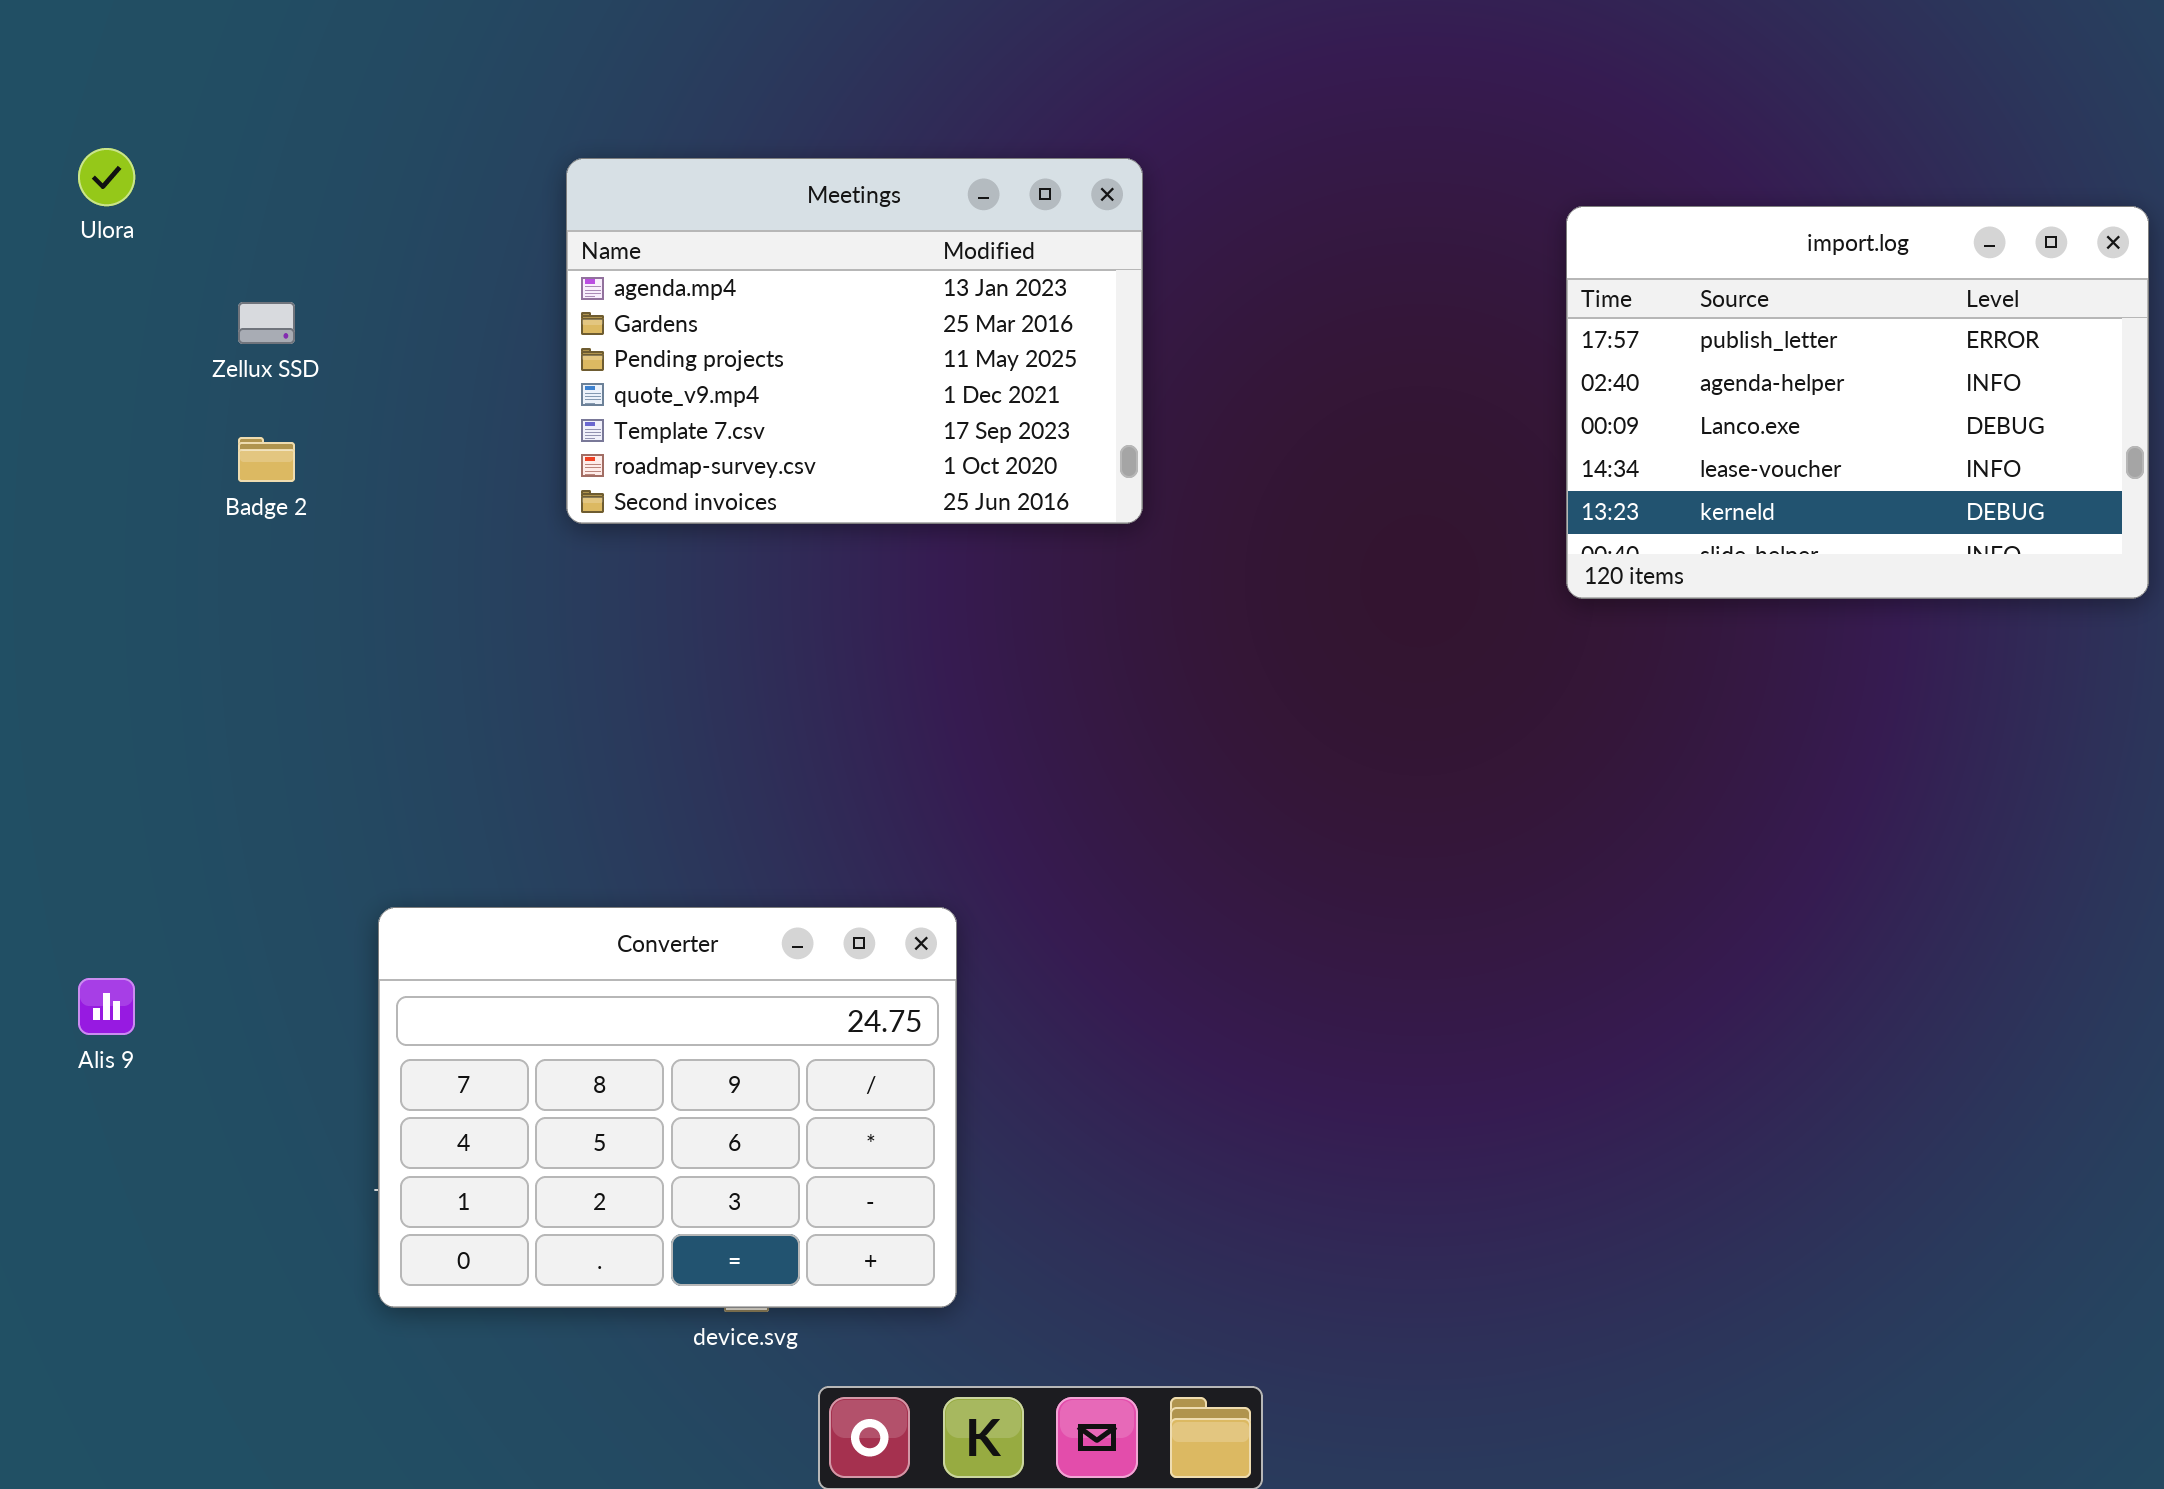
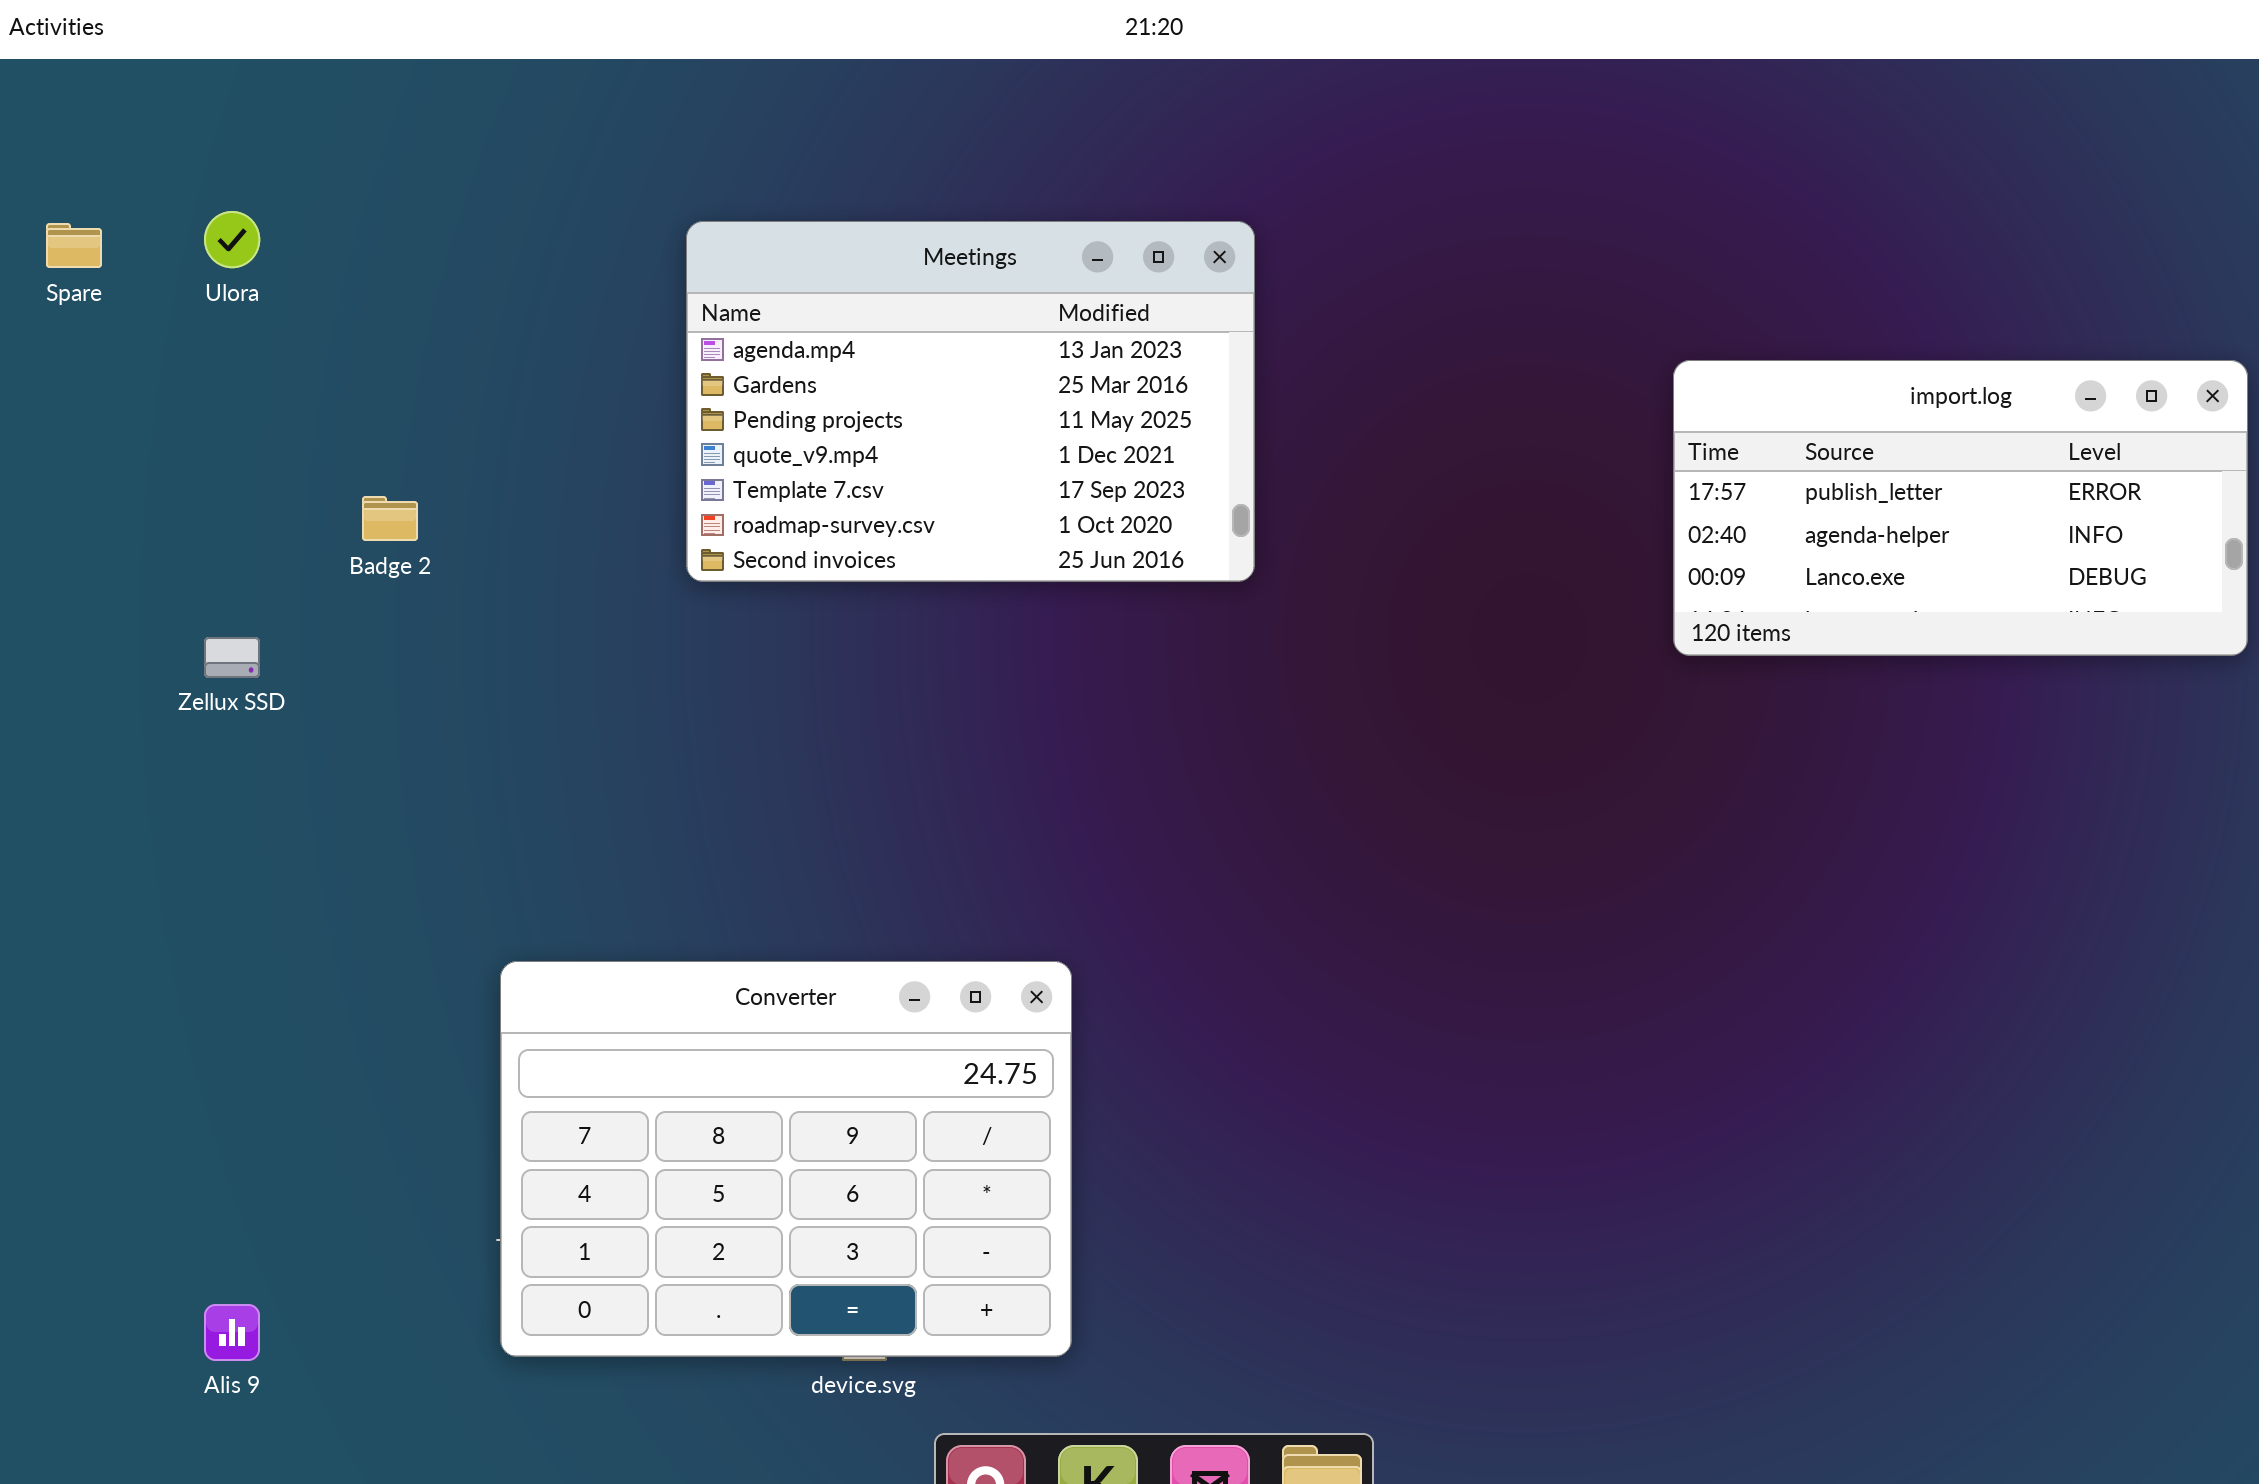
import.log: [1566,206,2149,599] -> [1673,360,2248,656], resized
Zellux SSD: [238,302,295,344] -> [204,637,260,678], moved
Alis 9: [78,978,135,1035] -> [204,1304,260,1361], moved

